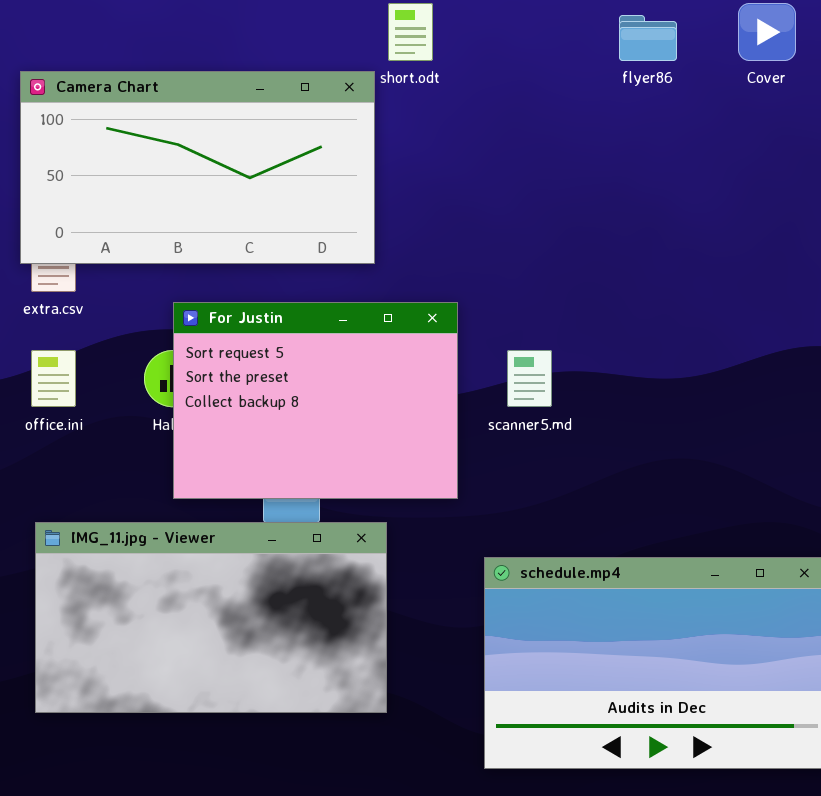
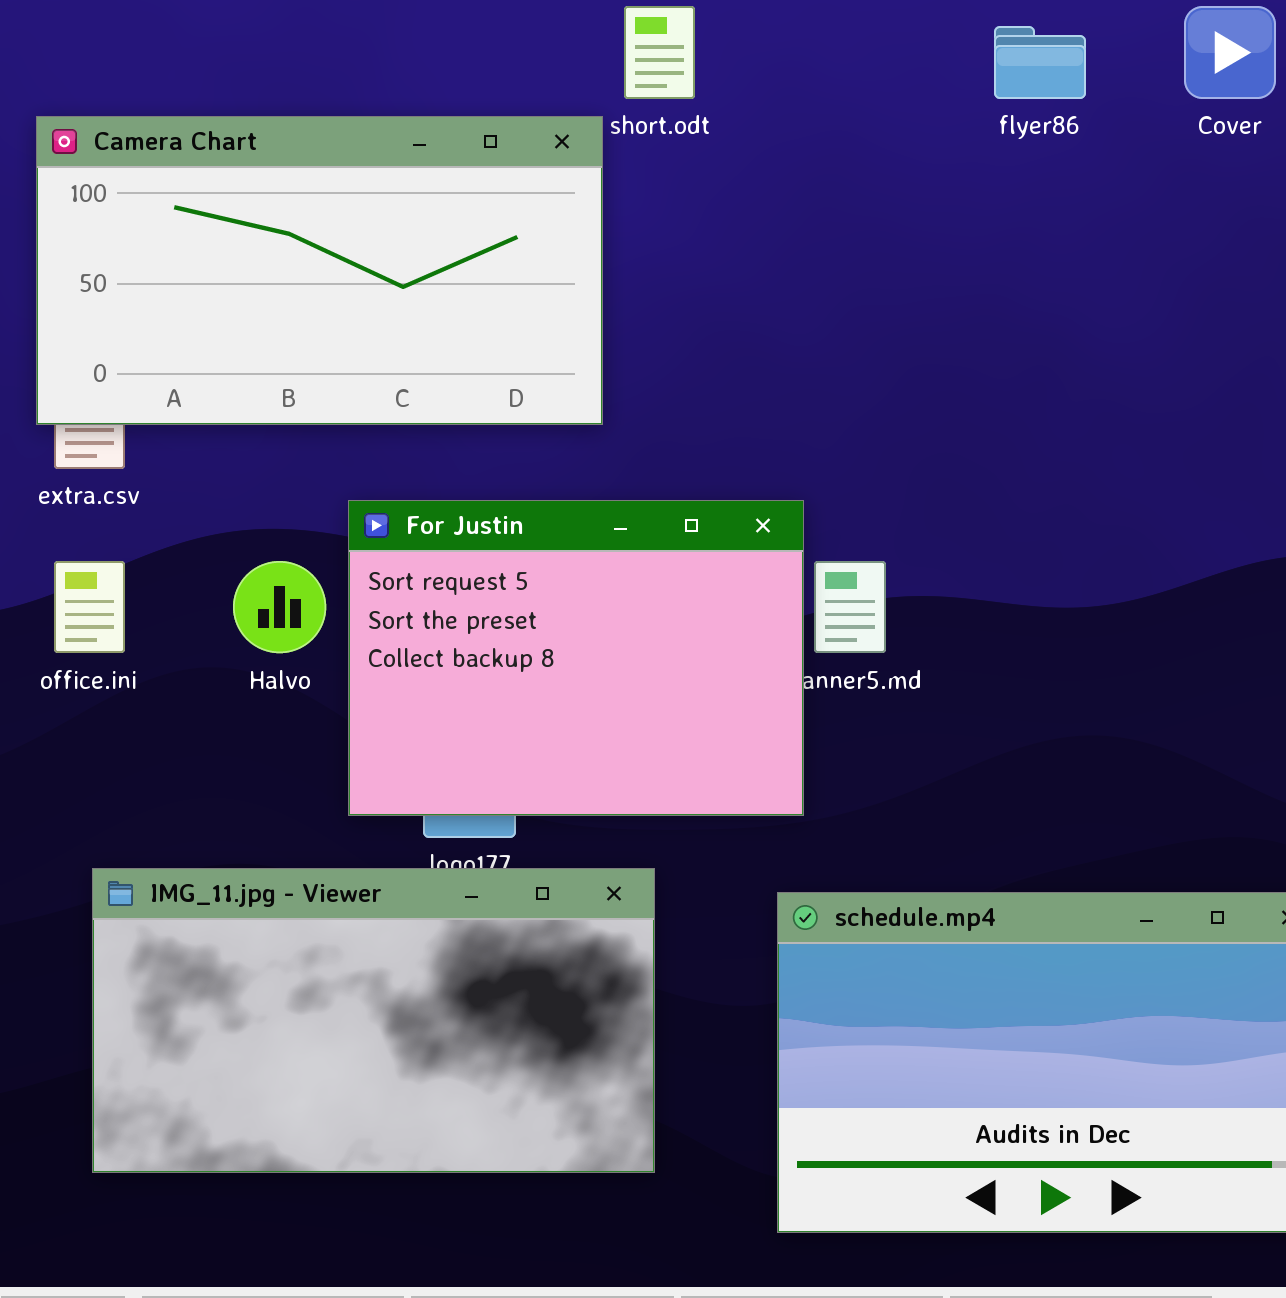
For Justin: [173,302,458,499] -> [348,500,804,816], moved
IMG_11.jpg - Viewer: [35,522,387,713] -> [92,868,655,1173], moved

